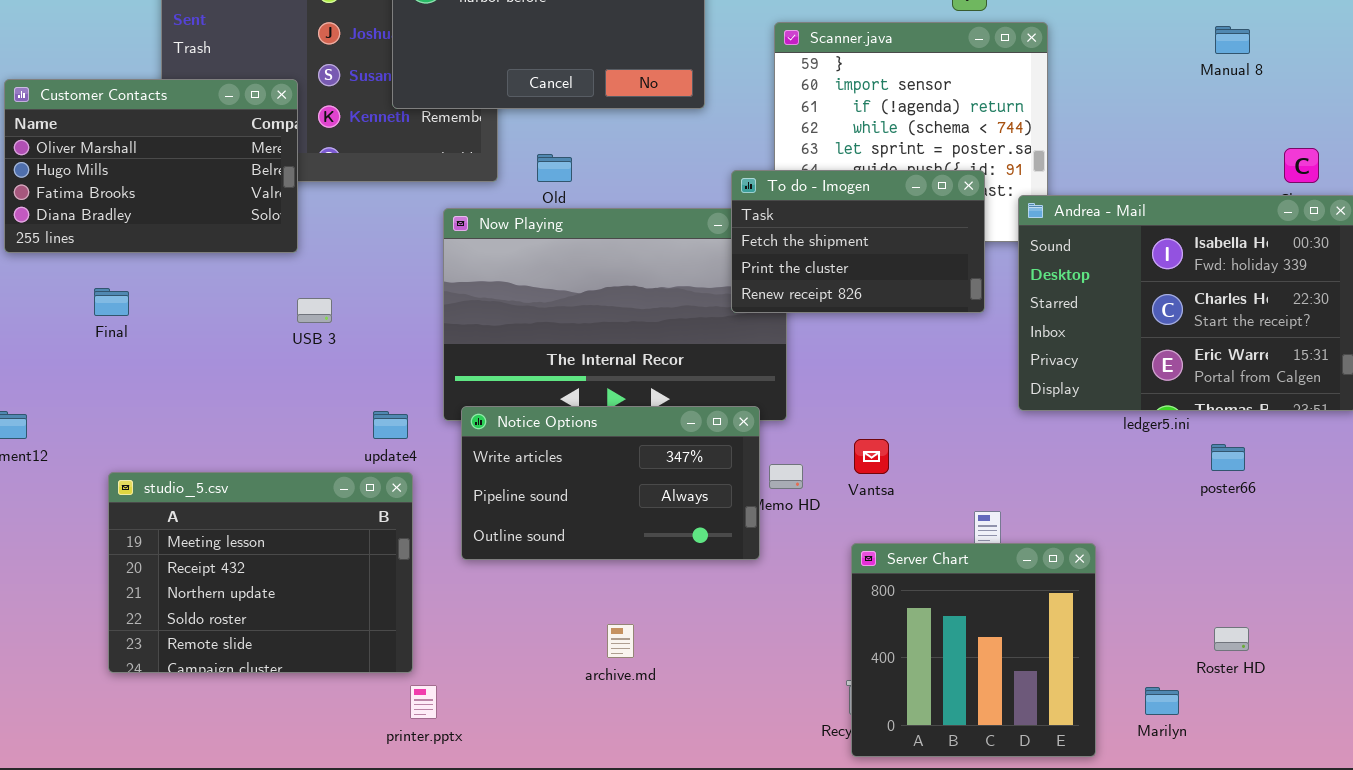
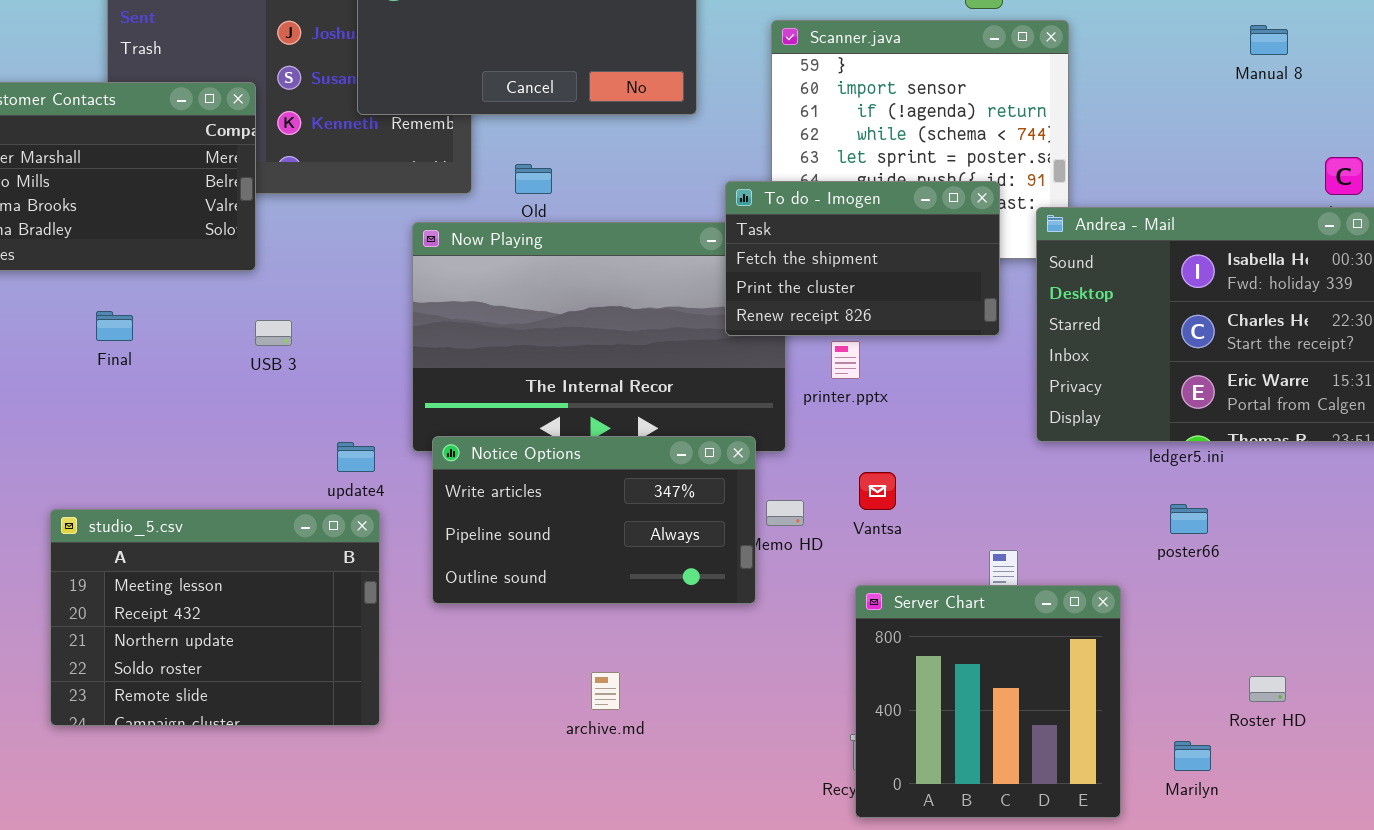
Final: [94,288,129,316] -> [96,311,133,341], moved
poster66: [1211,444,1245,471] -> [1170,504,1208,534], moved
printer.pptx: [410,685,437,719] -> [831,341,860,379], moved

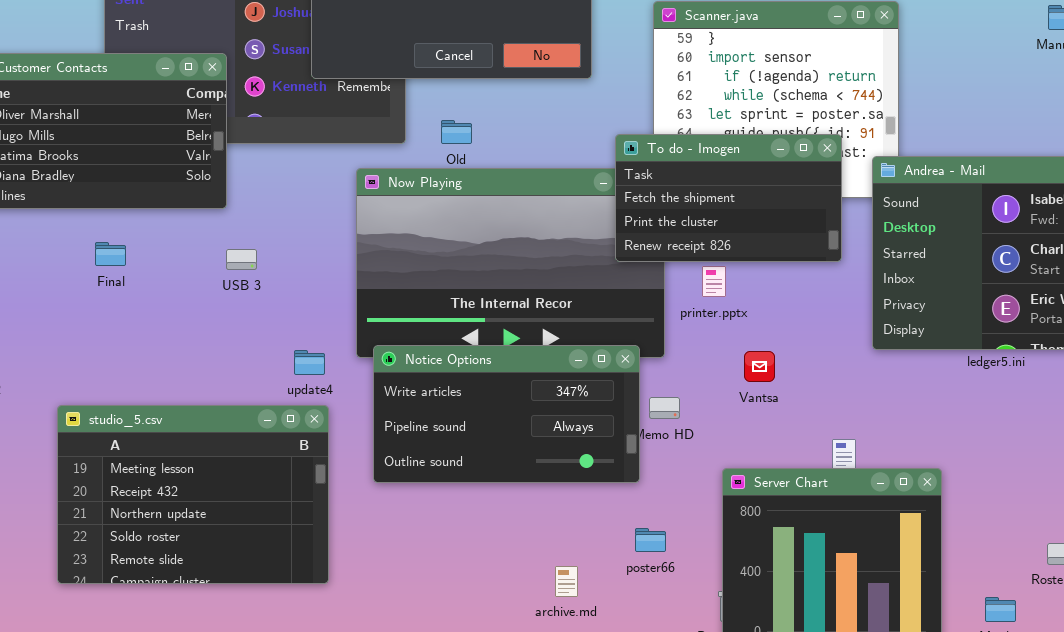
Vantsa: [859,472,896,510] -> [744,351,775,382], moved
poster66: [1170,504,1208,534] -> [635,528,666,552], moved
archive.md: [591,672,620,710] -> [555,566,578,597], moved

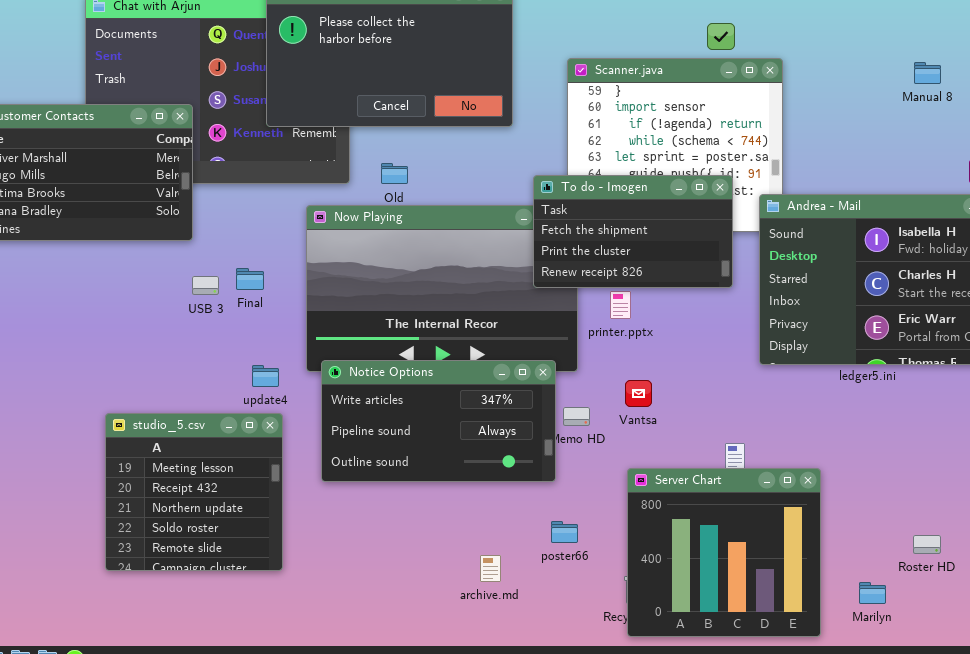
Final: [95,242,126,266] -> [236,268,264,290], moved
Vantsa: [744,351,775,382] -> [625,380,652,407], moved
studio_5.csv: [57,405,329,584] -> [105,413,283,571], resized

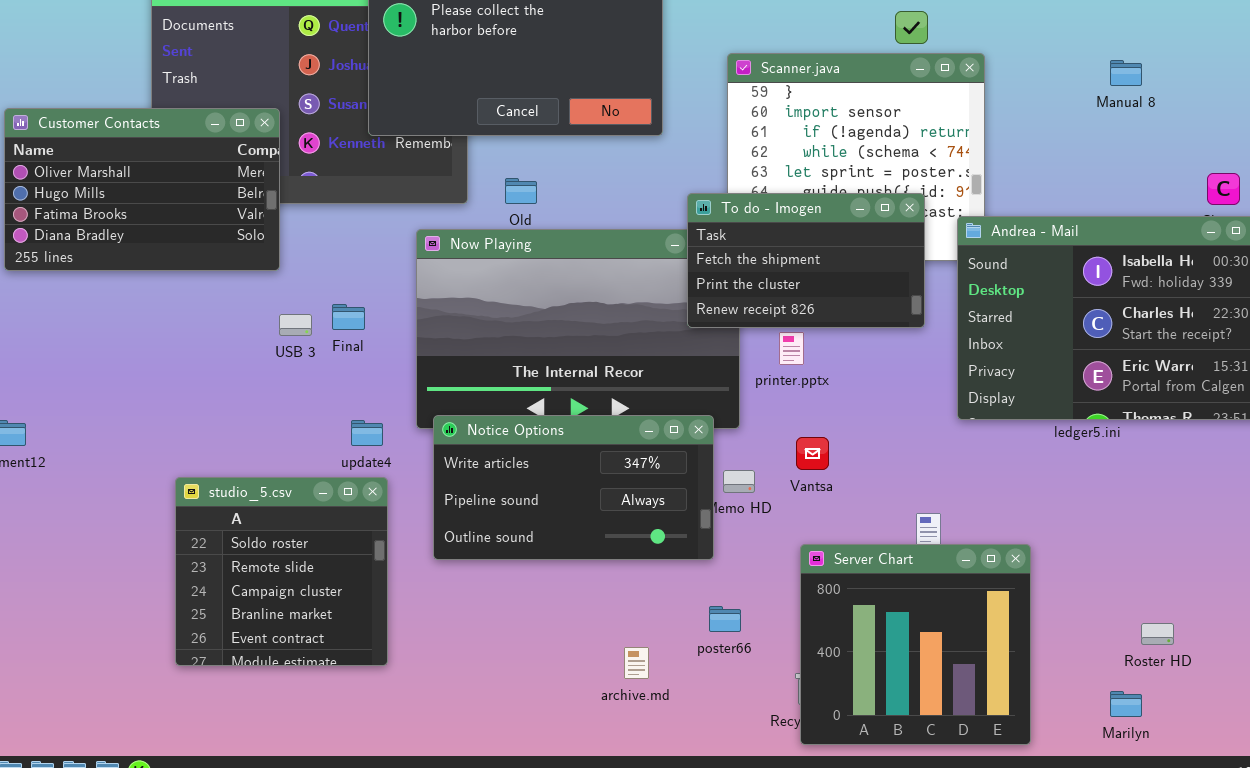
Manual 8: [914,62,941,84] -> [1110,60,1142,86], moved
studio_5.csv: [105,413,283,571] -> [175,477,388,666], scrolled down 3 rows
Marilyn: [859,582,886,604] -> [1110,691,1142,717], moved

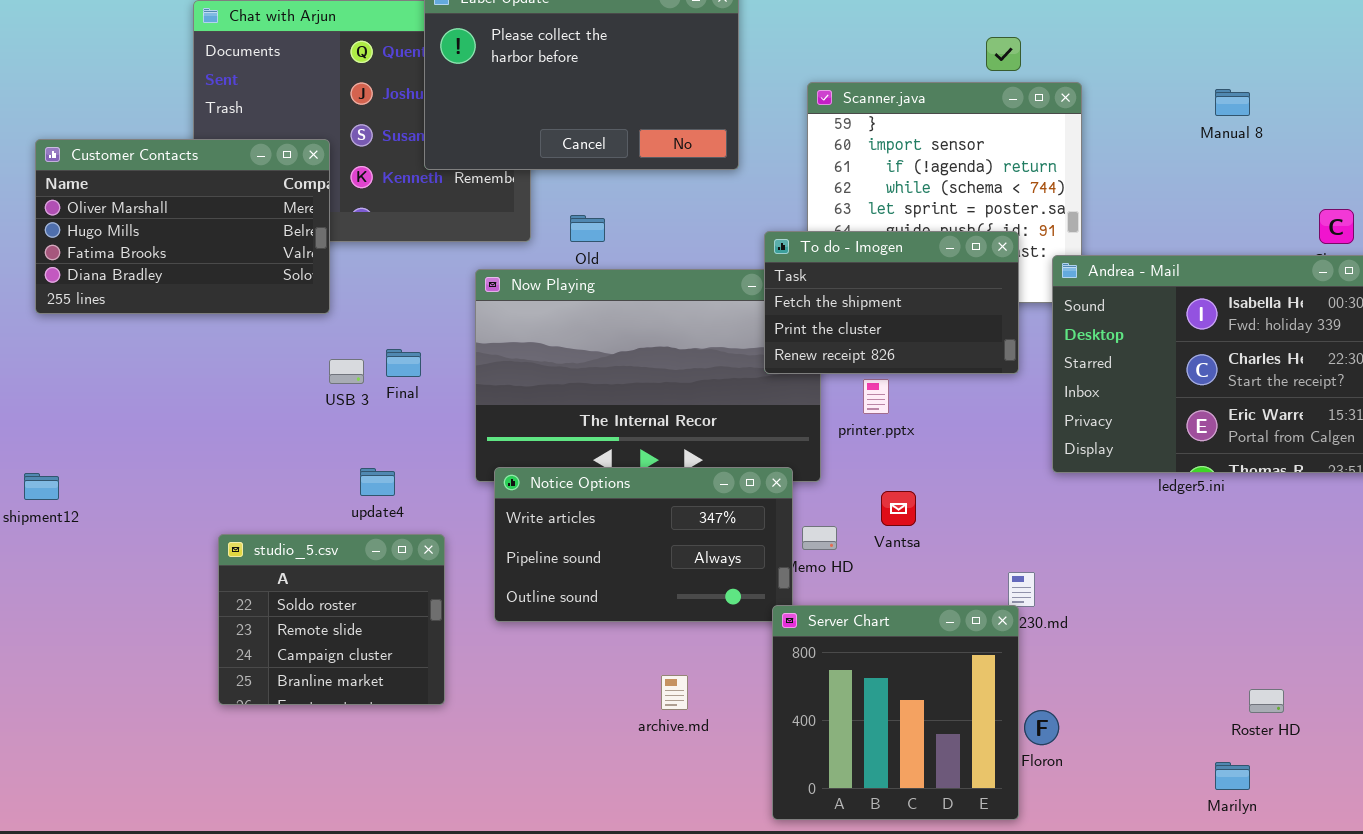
update4: [351,420,383,446] -> [360,468,395,496], moved
studio_5.csv: [175,477,388,666] -> [218,534,445,705], resized
Server Chart: [800,544,1031,745] -> [772,605,1019,820], moved
archive.md: [624,647,649,679] -> [661,675,688,710], moved

